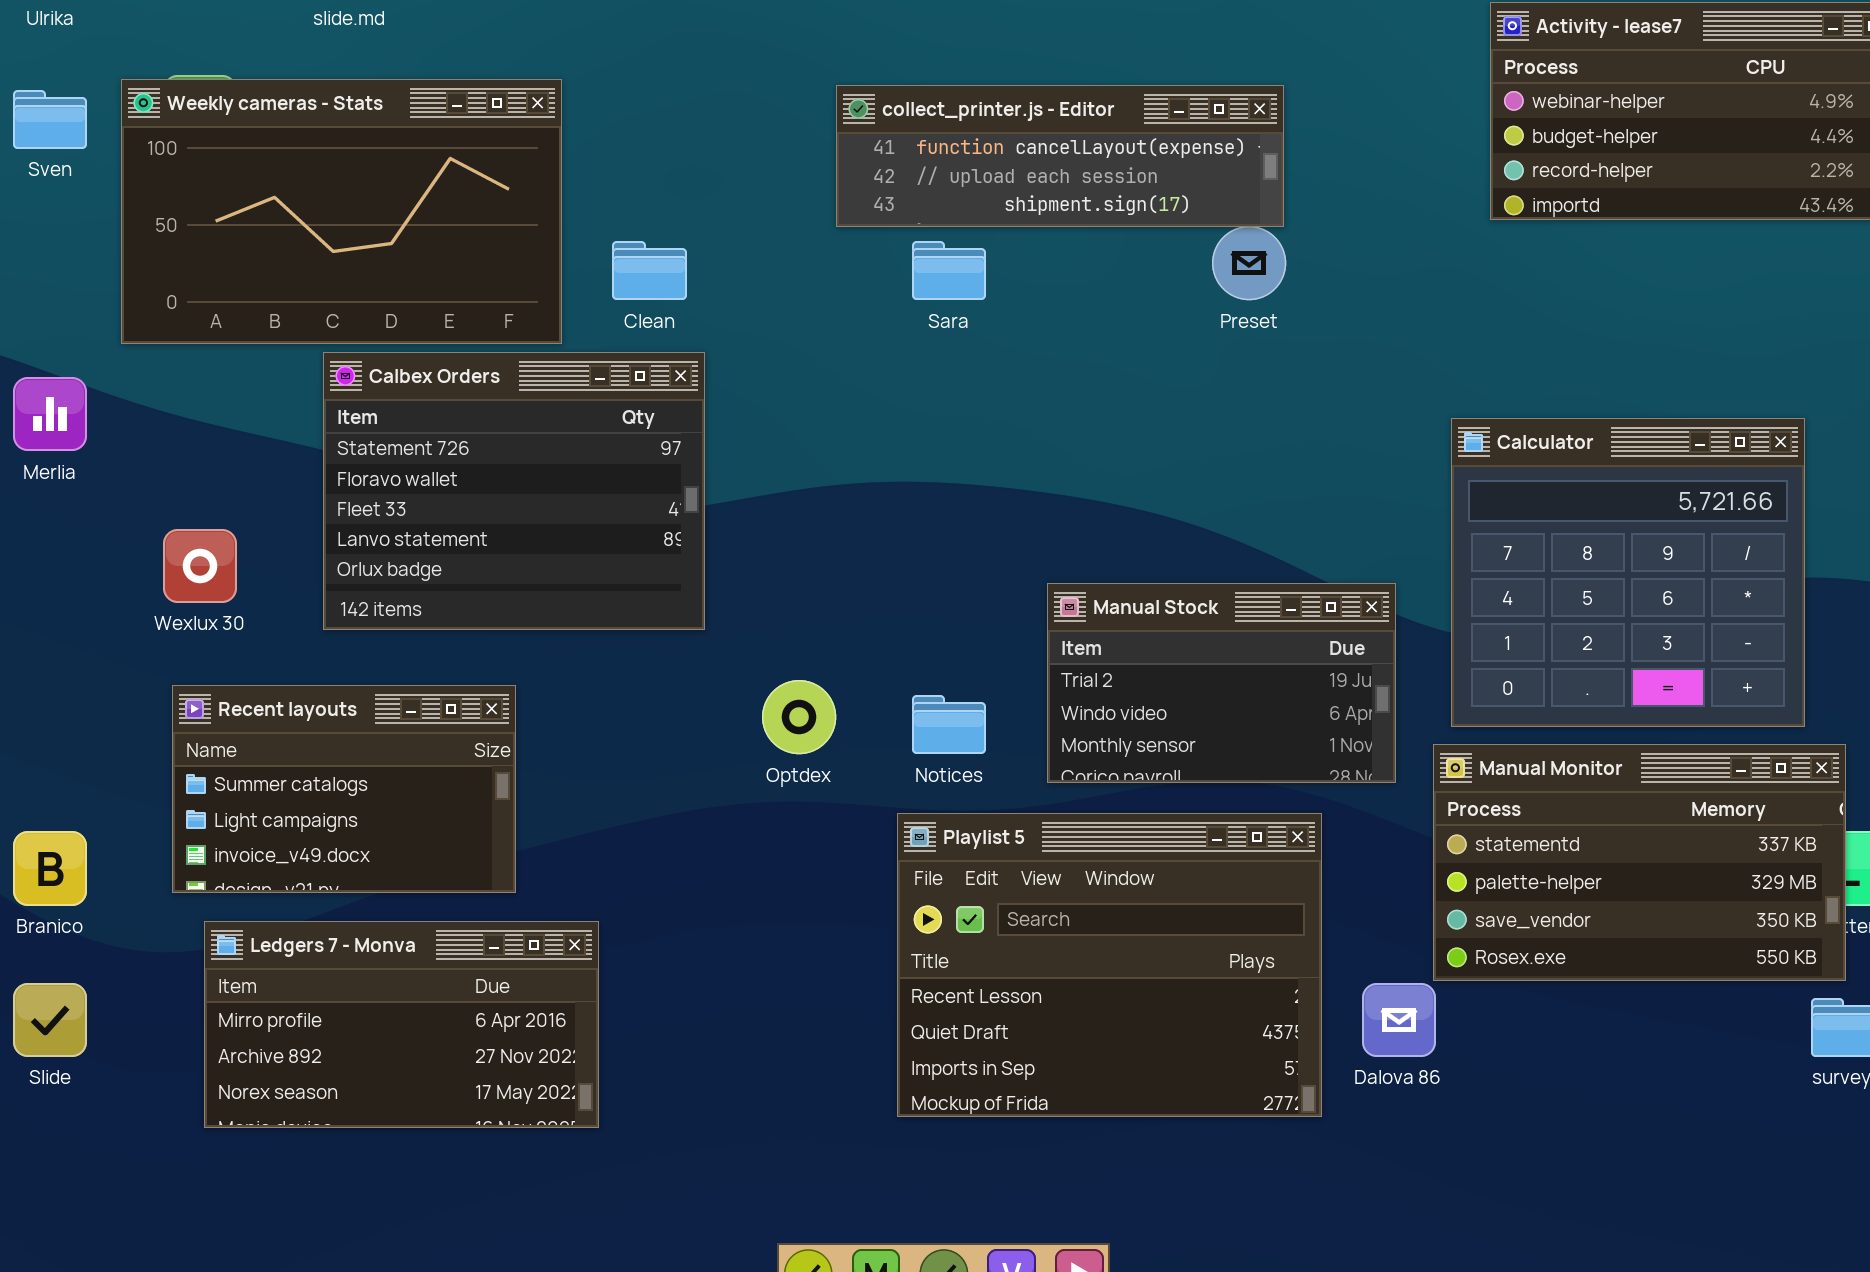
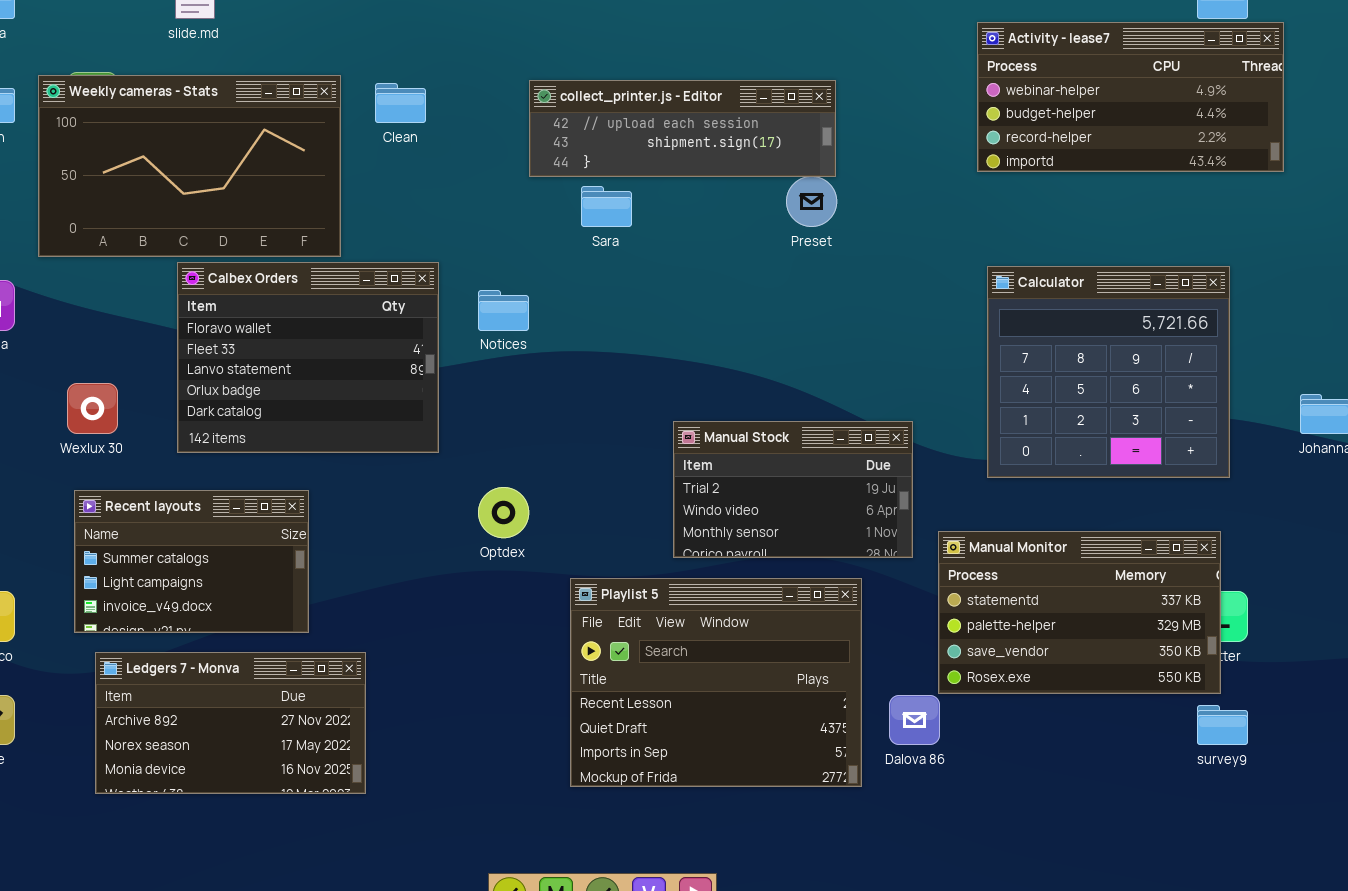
collect_printer.js - Editor: [836,85,1284,227] -> [529,80,836,177], scrolled down 1 row
Clean: [612,241,687,300] -> [375,83,426,123], moved
Calbex Orders: [323,352,705,630] -> [177,262,439,453], scrolled down 1 row
Calculator: [1451,418,1805,727] -> [987,266,1230,478], moved
Notices: [912,695,986,754] -> [478,290,529,331], moved
Ledgers 7 - Monva: [204,921,599,1128] -> [95,652,366,794], scrolled down 1 row

